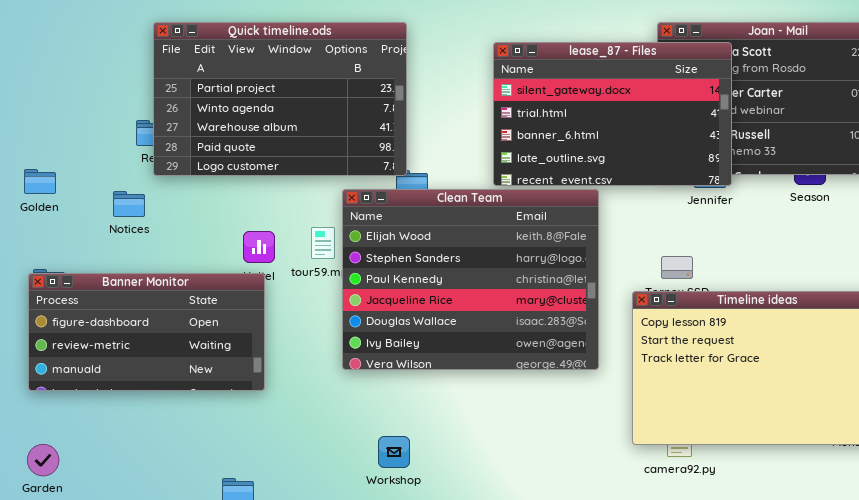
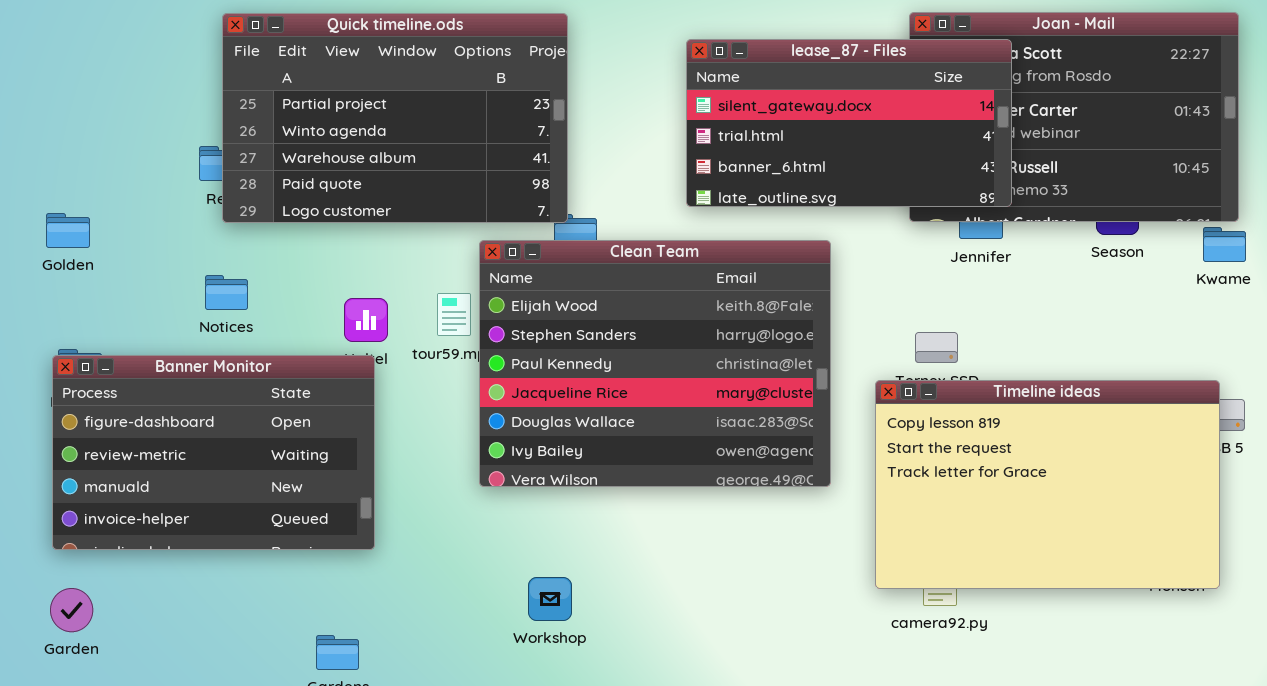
lease_87 - Files: [493,42,732,186] -> [686,39,1012,207], resized
Notices: [113,191,145,217] -> [205,275,248,310], moved
Banner Monitor: [28,273,265,391] -> [52,355,375,550], resized

